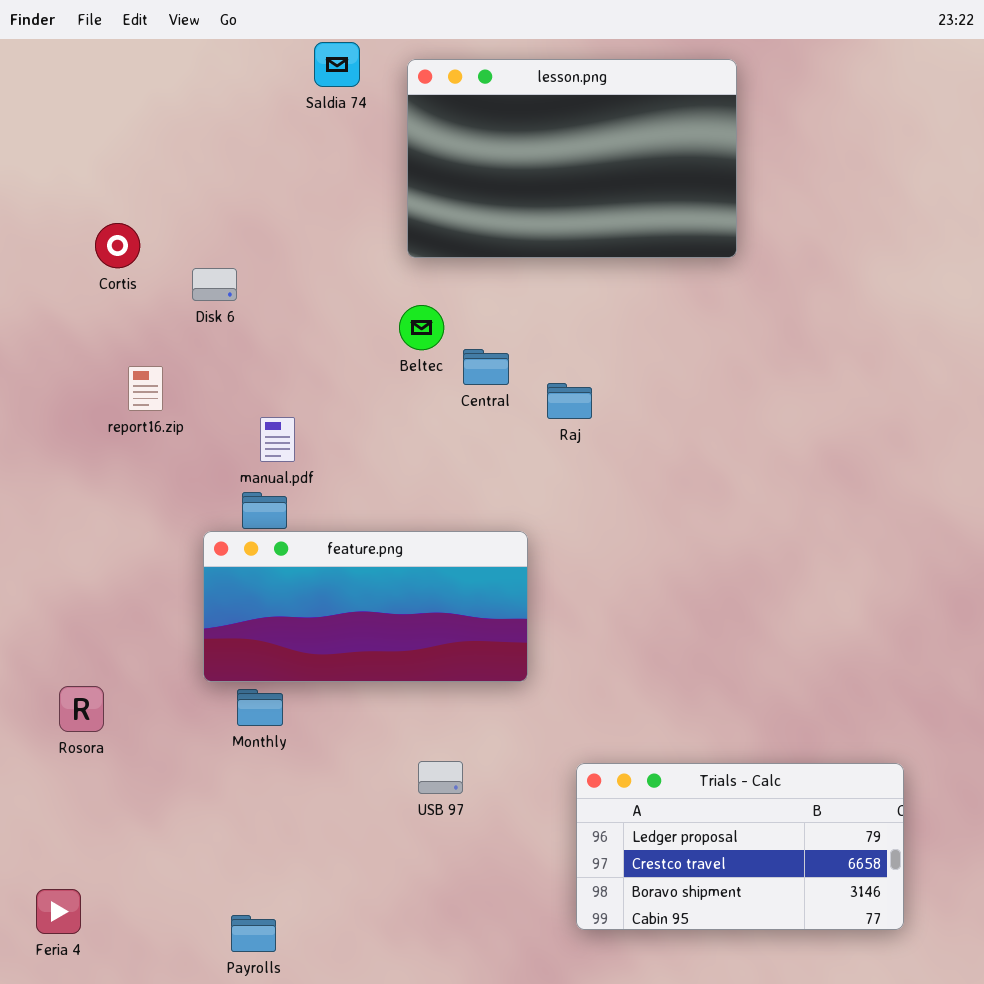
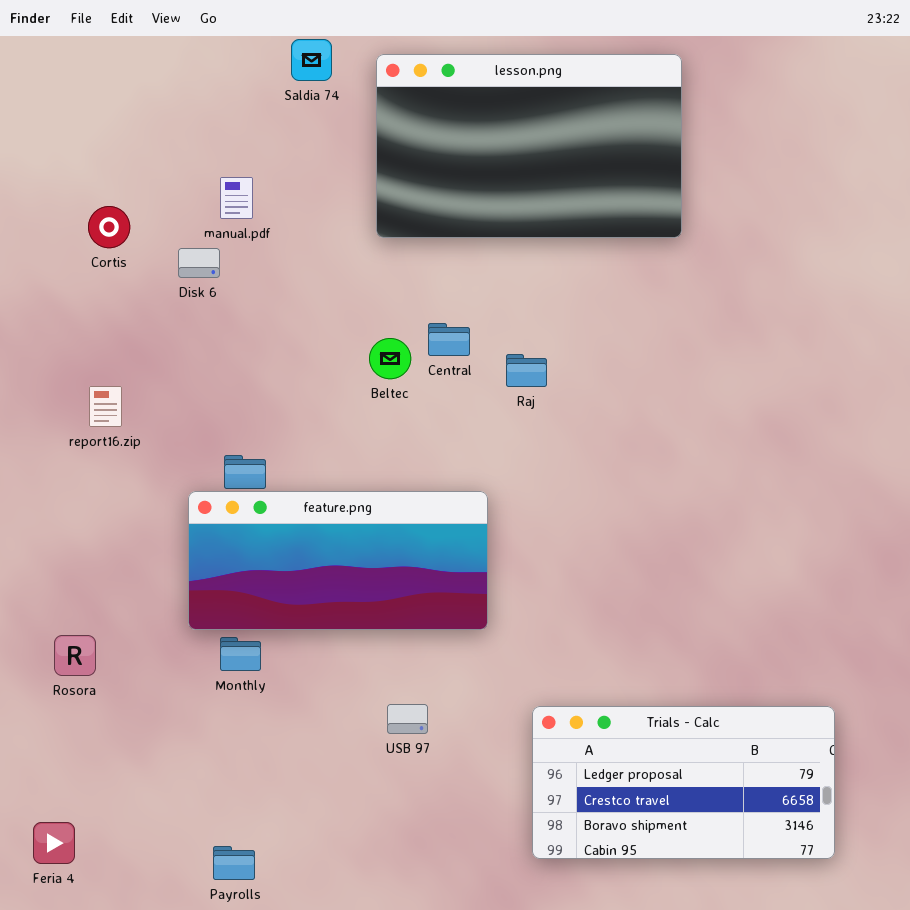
Beltec: [399,305,444,350] -> [369,338,411,379], moved
report16.zip: [128,366,163,411] -> [89,386,122,427], moved
manual.pdf: [260,417,295,462] -> [220,177,253,219], moved

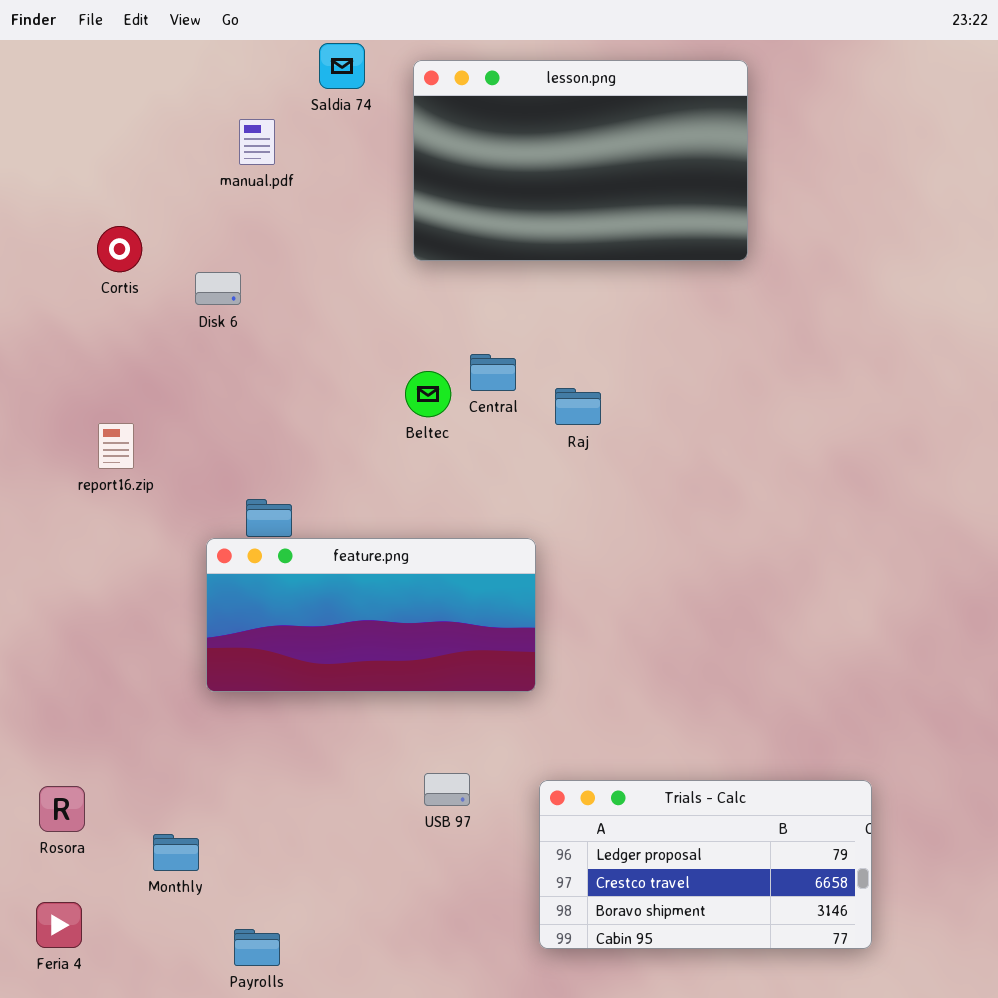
manual.pdf: [220,177,253,219] -> [239,119,275,165], moved
Rosora: [54,635,96,676] -> [39,786,85,832], moved
Monthly: [220,637,261,671] -> [153,834,199,871], moved
Trials - Calc: [532,706,835,859] -> [539,780,872,949], moved

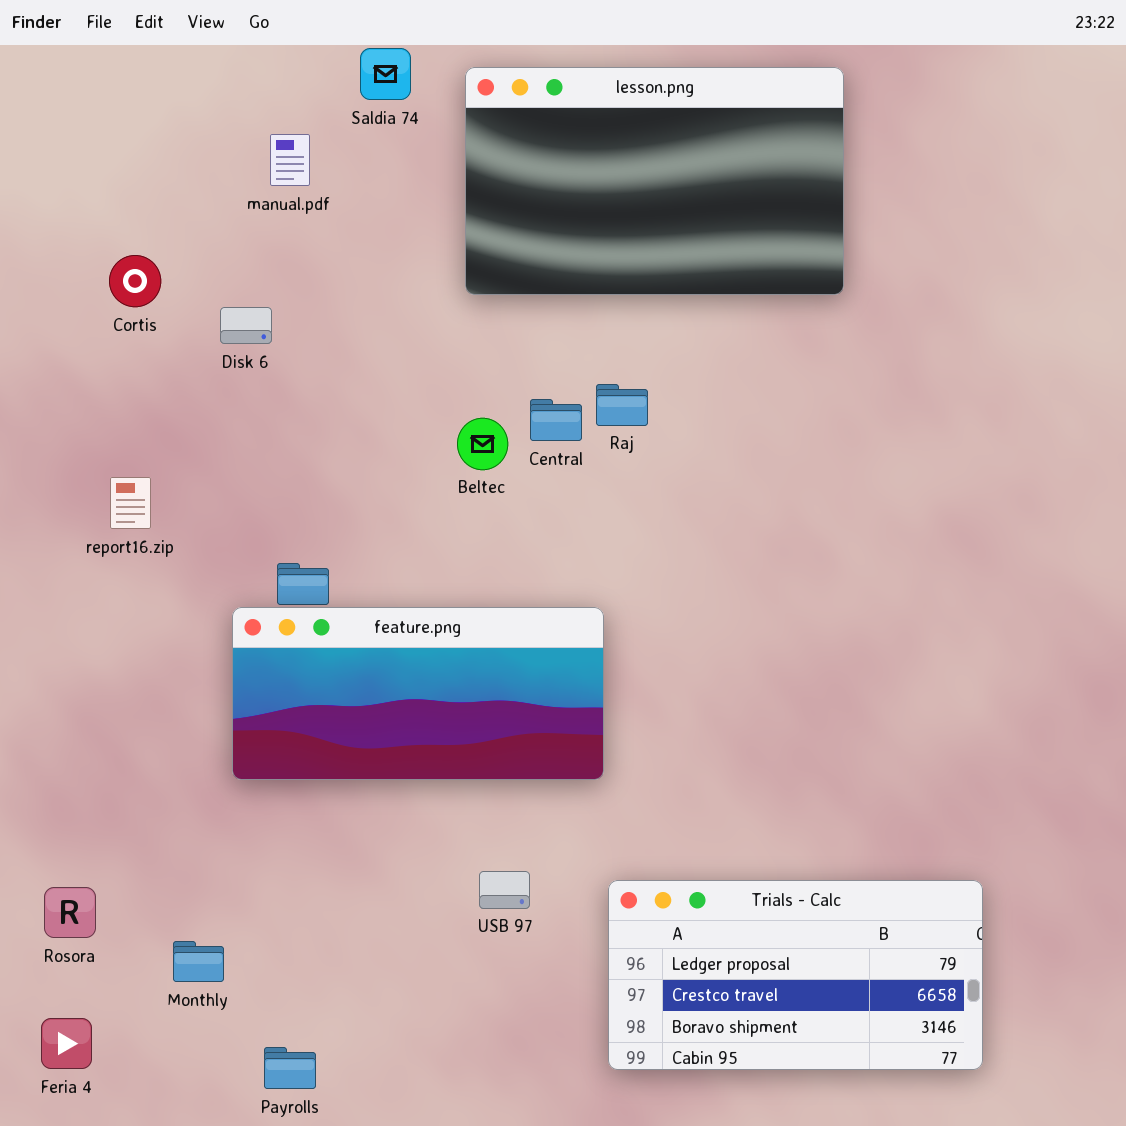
Raj: [555,388,601,425] -> [596,384,648,426], moved

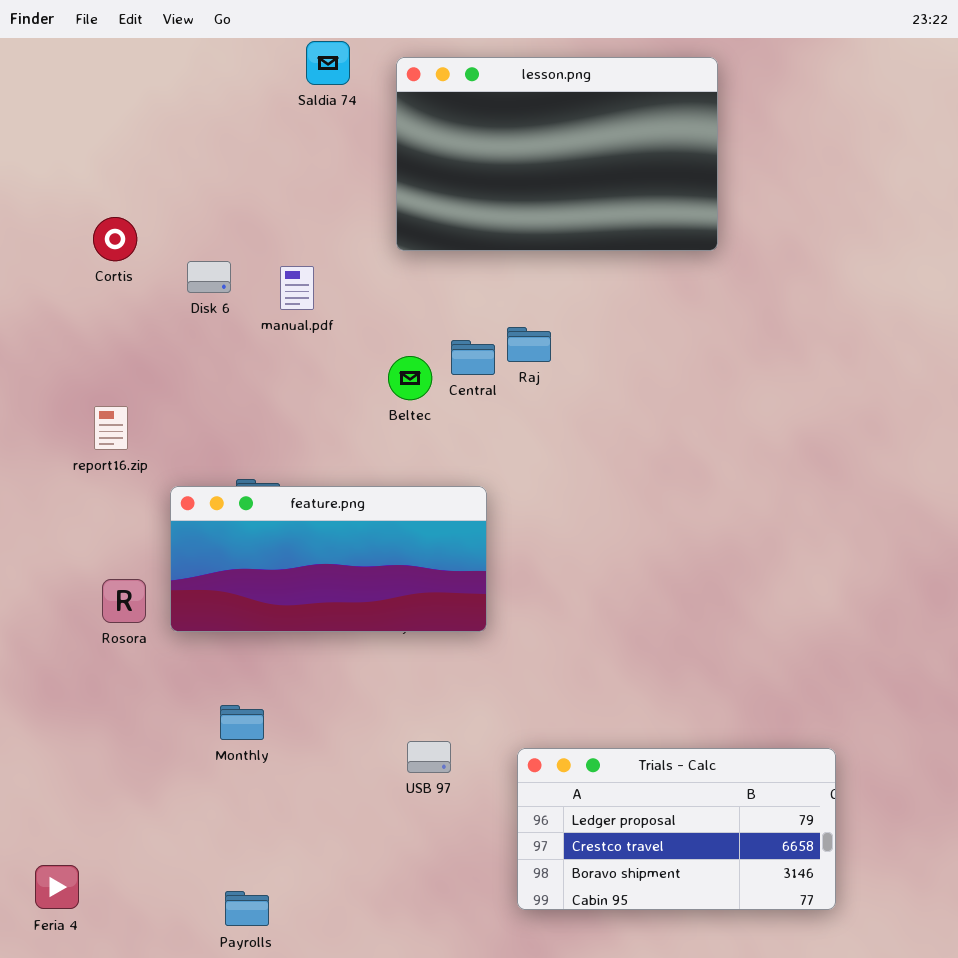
manual.pdf: [270,134,310,186] -> [280,266,314,310], moved
feature.png: [232,607,604,780] -> [170,486,487,632], moved
Rosora: [44,887,96,938] -> [102,579,146,623], moved
Monthly: [173,941,224,982] -> [220,705,264,740], moved

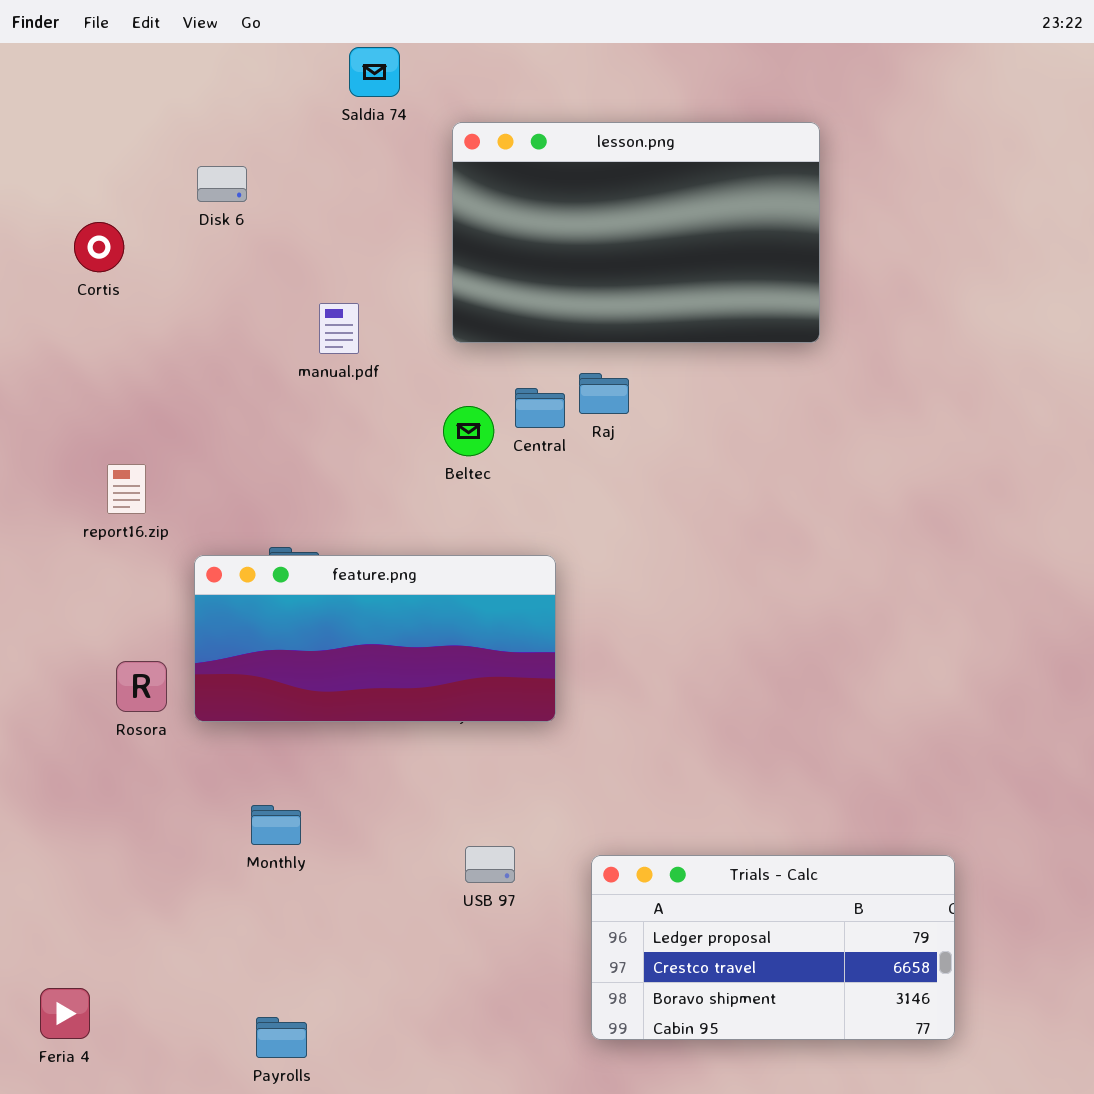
lesson.png: [396,57,718,251] -> [452,122,820,343], moved
Cortis: [93,217,137,261] -> [74,222,124,272], moved
Disk 6: [187,261,231,293] -> [197,166,247,202], moved

